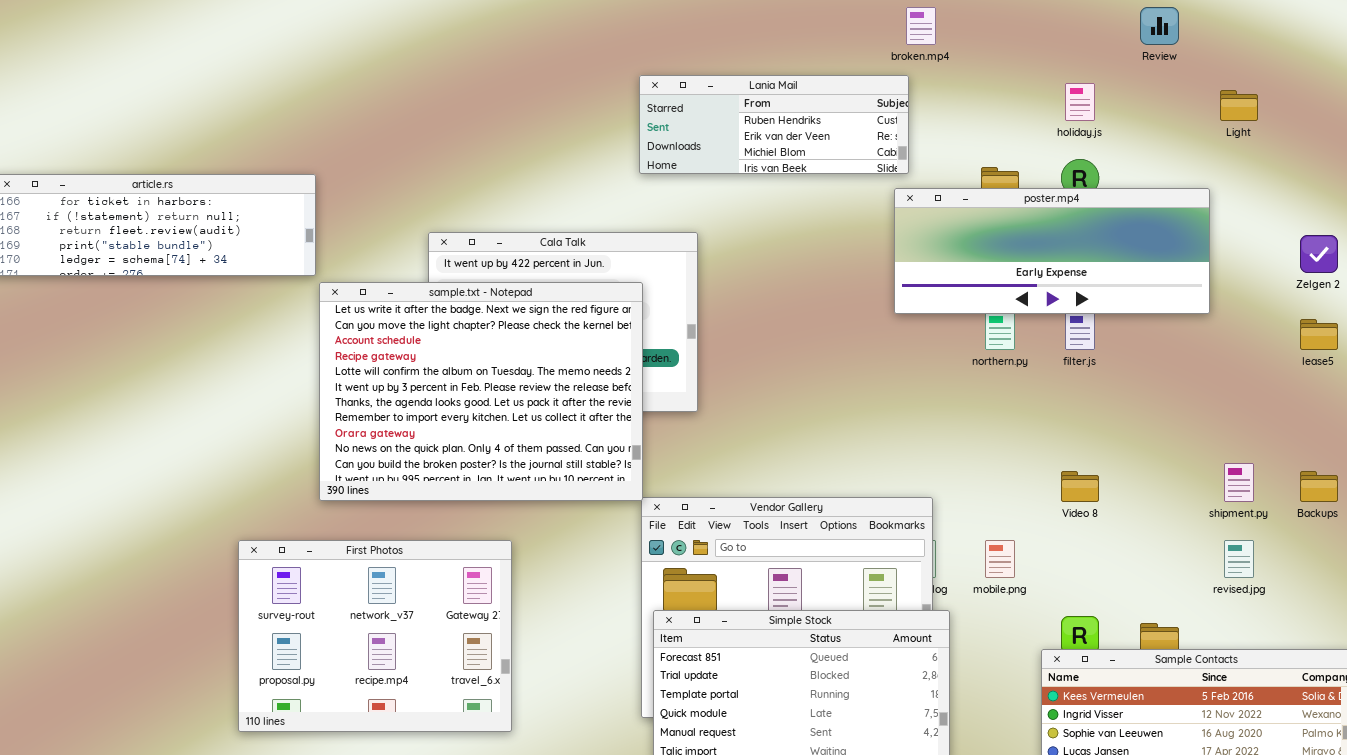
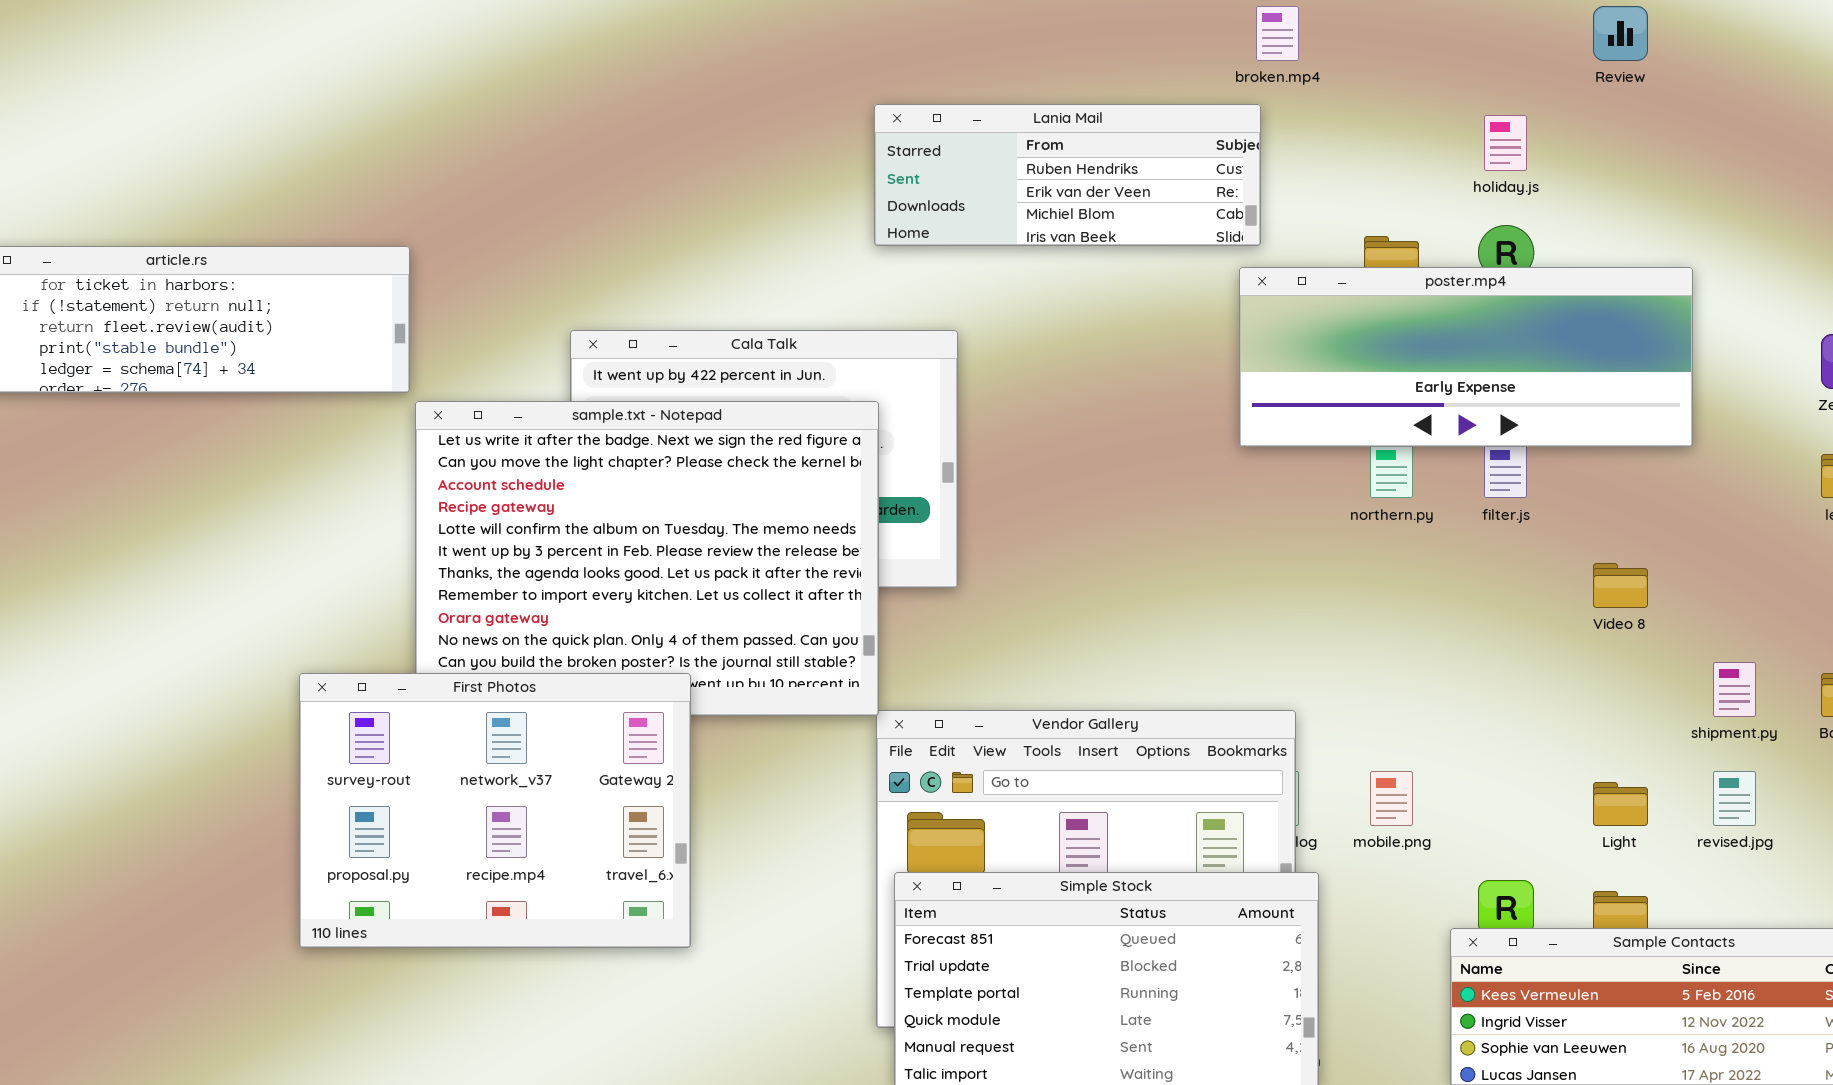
Light: [1220,90,1258,121] -> [1593,782,1648,826], moved
Video 8: [1061,471,1099,502] -> [1593,563,1648,608], moved
First Photos: [238,540,512,732] -> [299,673,691,948], moved

